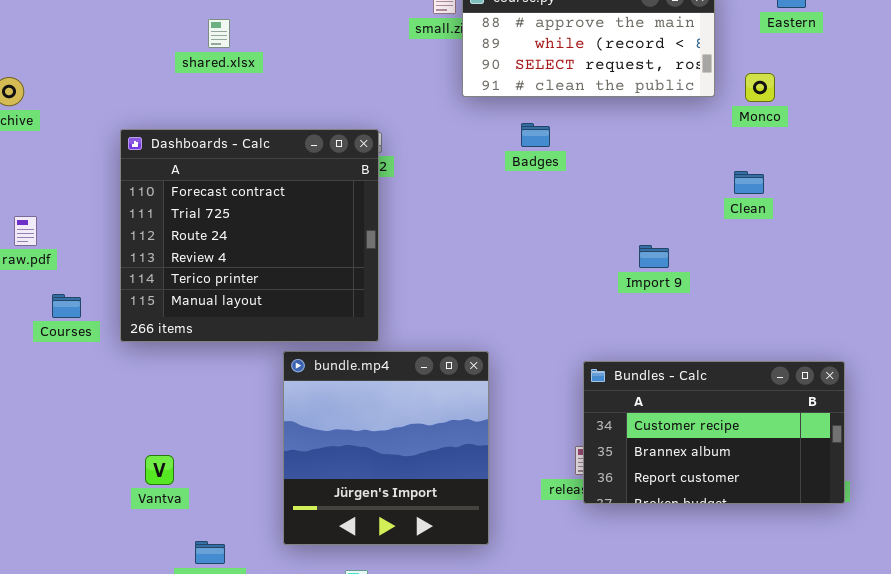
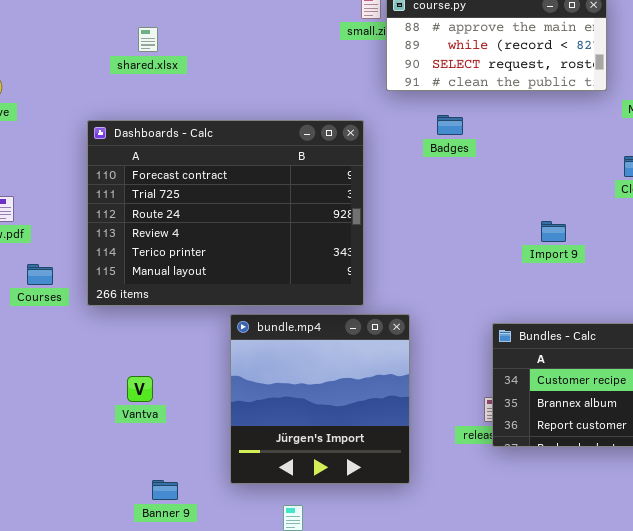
shared.xlsx: [208,19,230,48] -> [138,27,158,52], moved
Dashboards - Calc: [120,129,379,342] -> [87,120,364,306], resized
Vantva: [145,455,174,485] -> [127,376,153,402], moved

